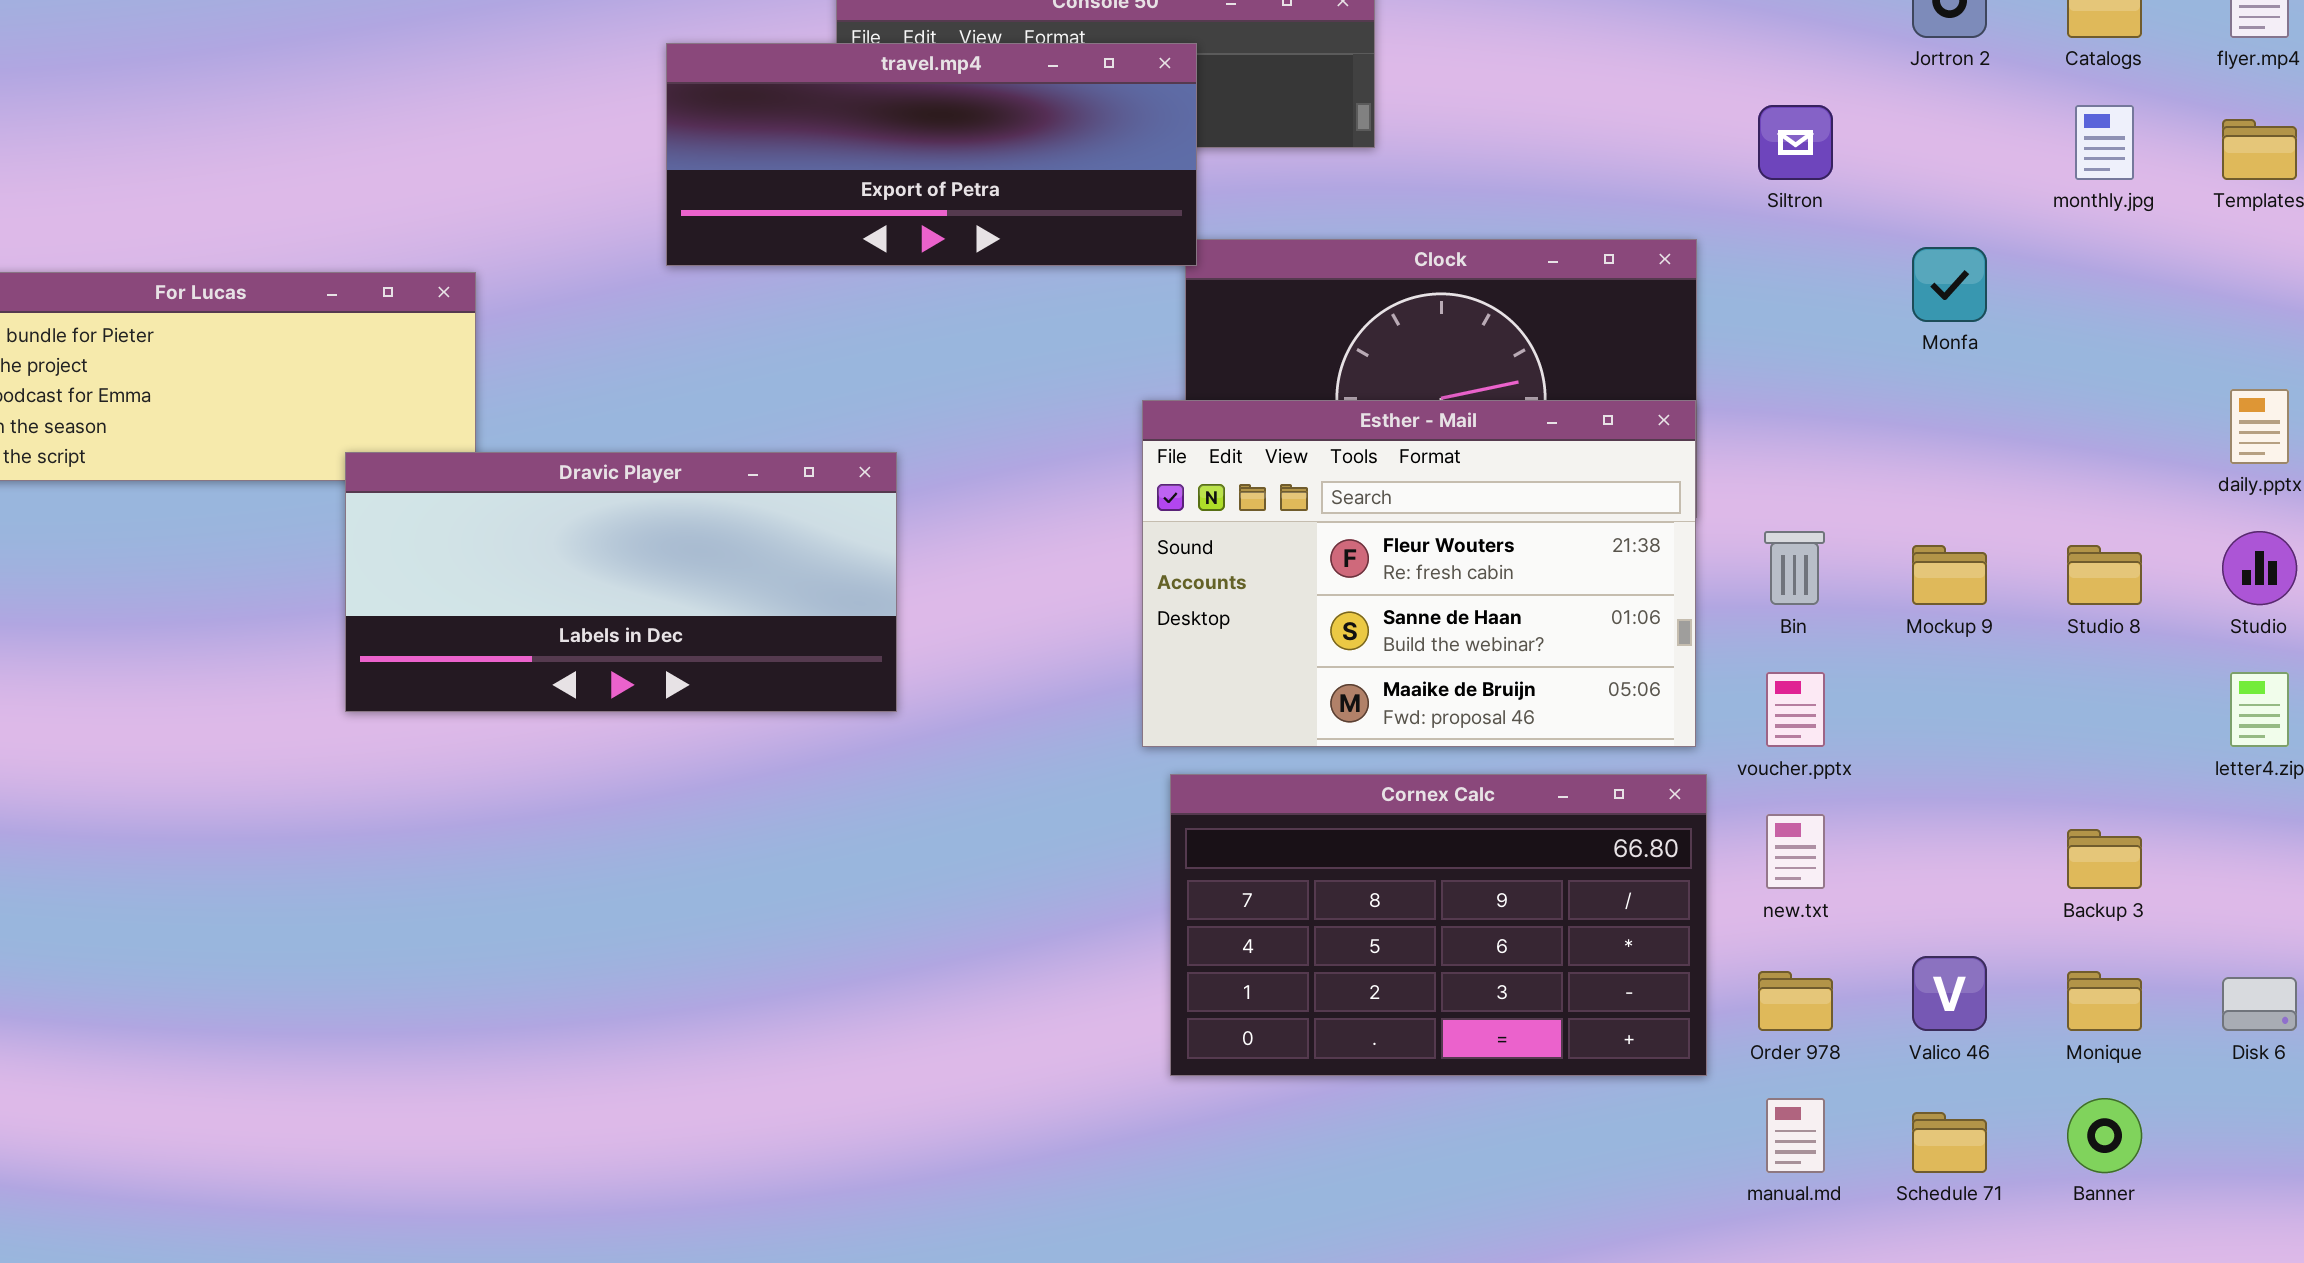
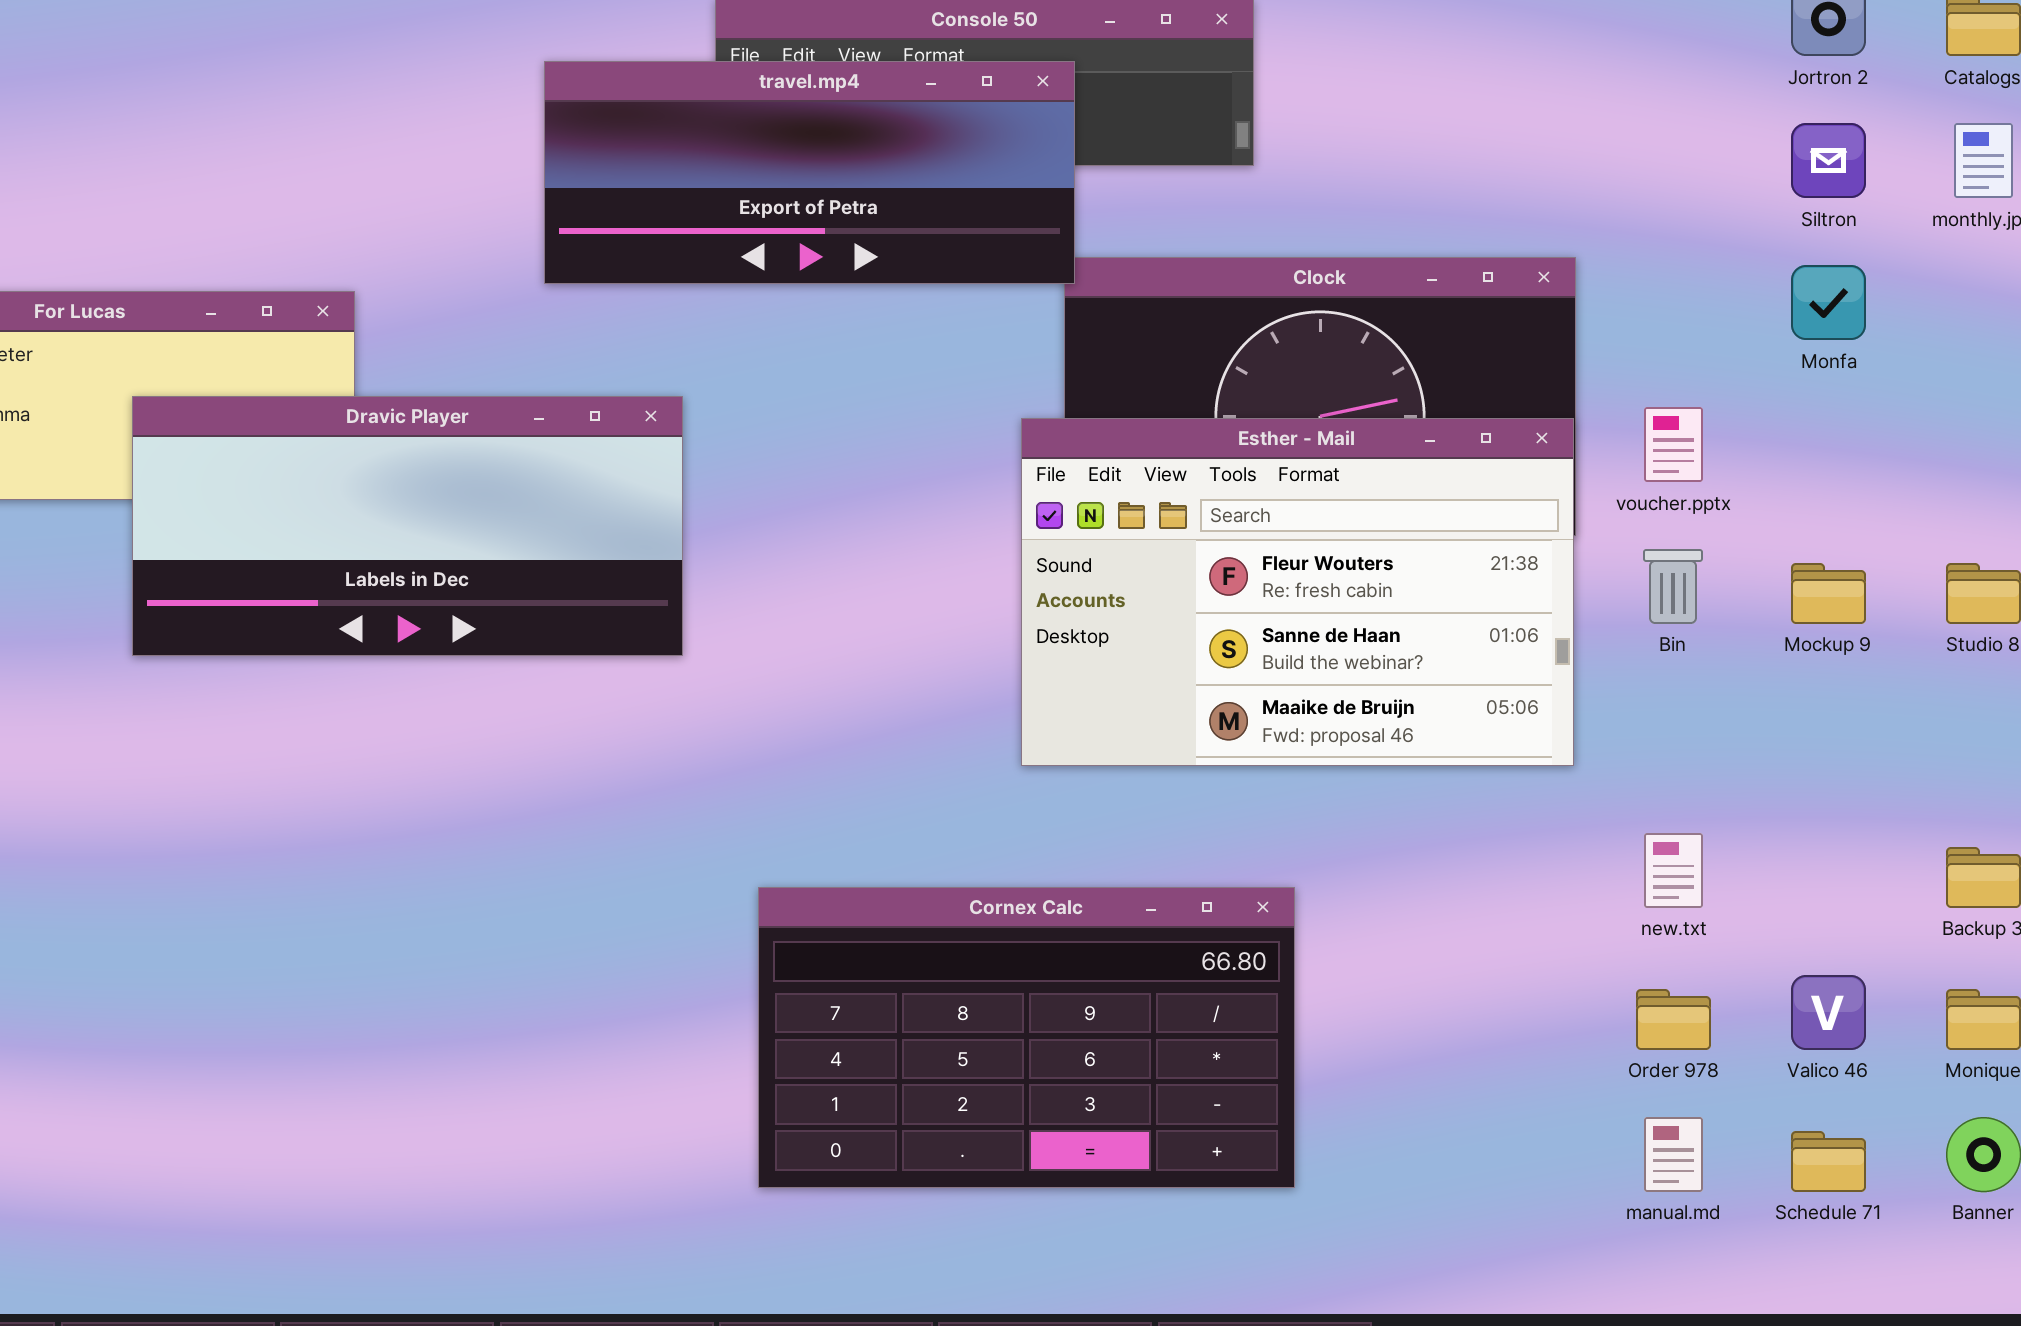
Siltron: [1758,105,1833,180] -> [1791,123,1866,198], moved
Dravic Player: [345,452,897,712] -> [132,396,683,656], moved
voucher.pptx: [1766,672,1825,747] -> [1644,407,1703,482], moved
Cornex Calc: [1170,774,1707,1076] -> [758,887,1295,1188], moved

